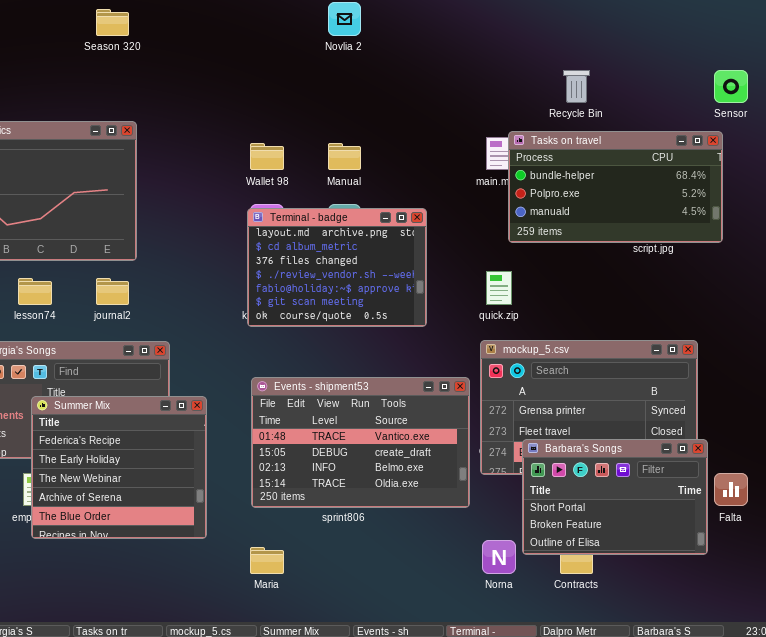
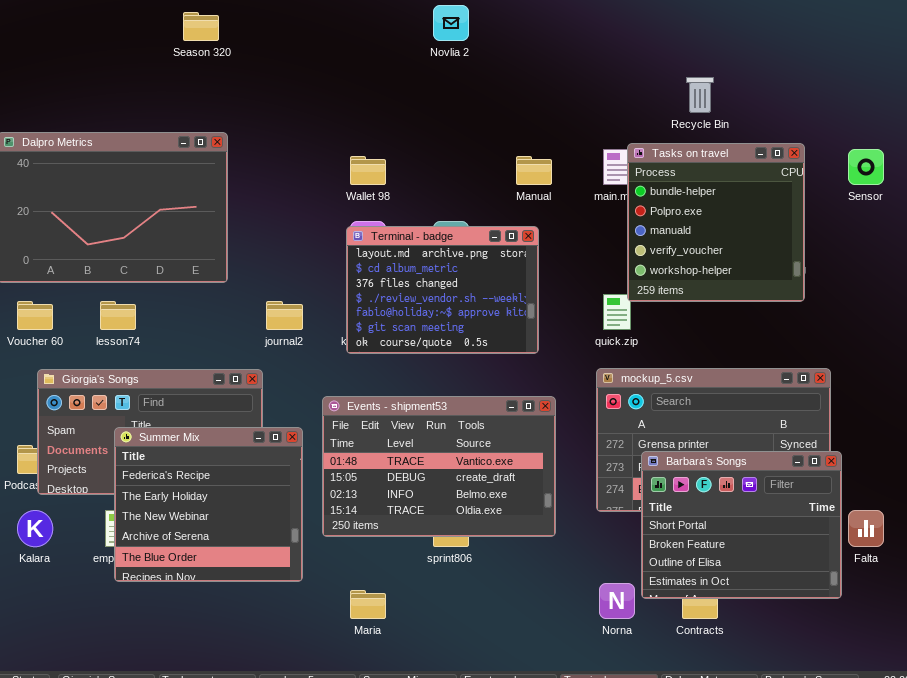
Sensor: [714,70,748,103] -> [848,149,884,185], moved
Tasks on travel: [508,131,723,243] -> [627,143,805,302], resized
Manual: [328,143,361,170] -> [516,156,552,185], moved
journal2: [96,278,129,305] -> [266,301,303,330], moved
Events - shipment53: [251,377,470,508] -> [322,396,556,537], moved
Barbara's Songs: [522,439,708,555] -> [641,451,842,599], resized

